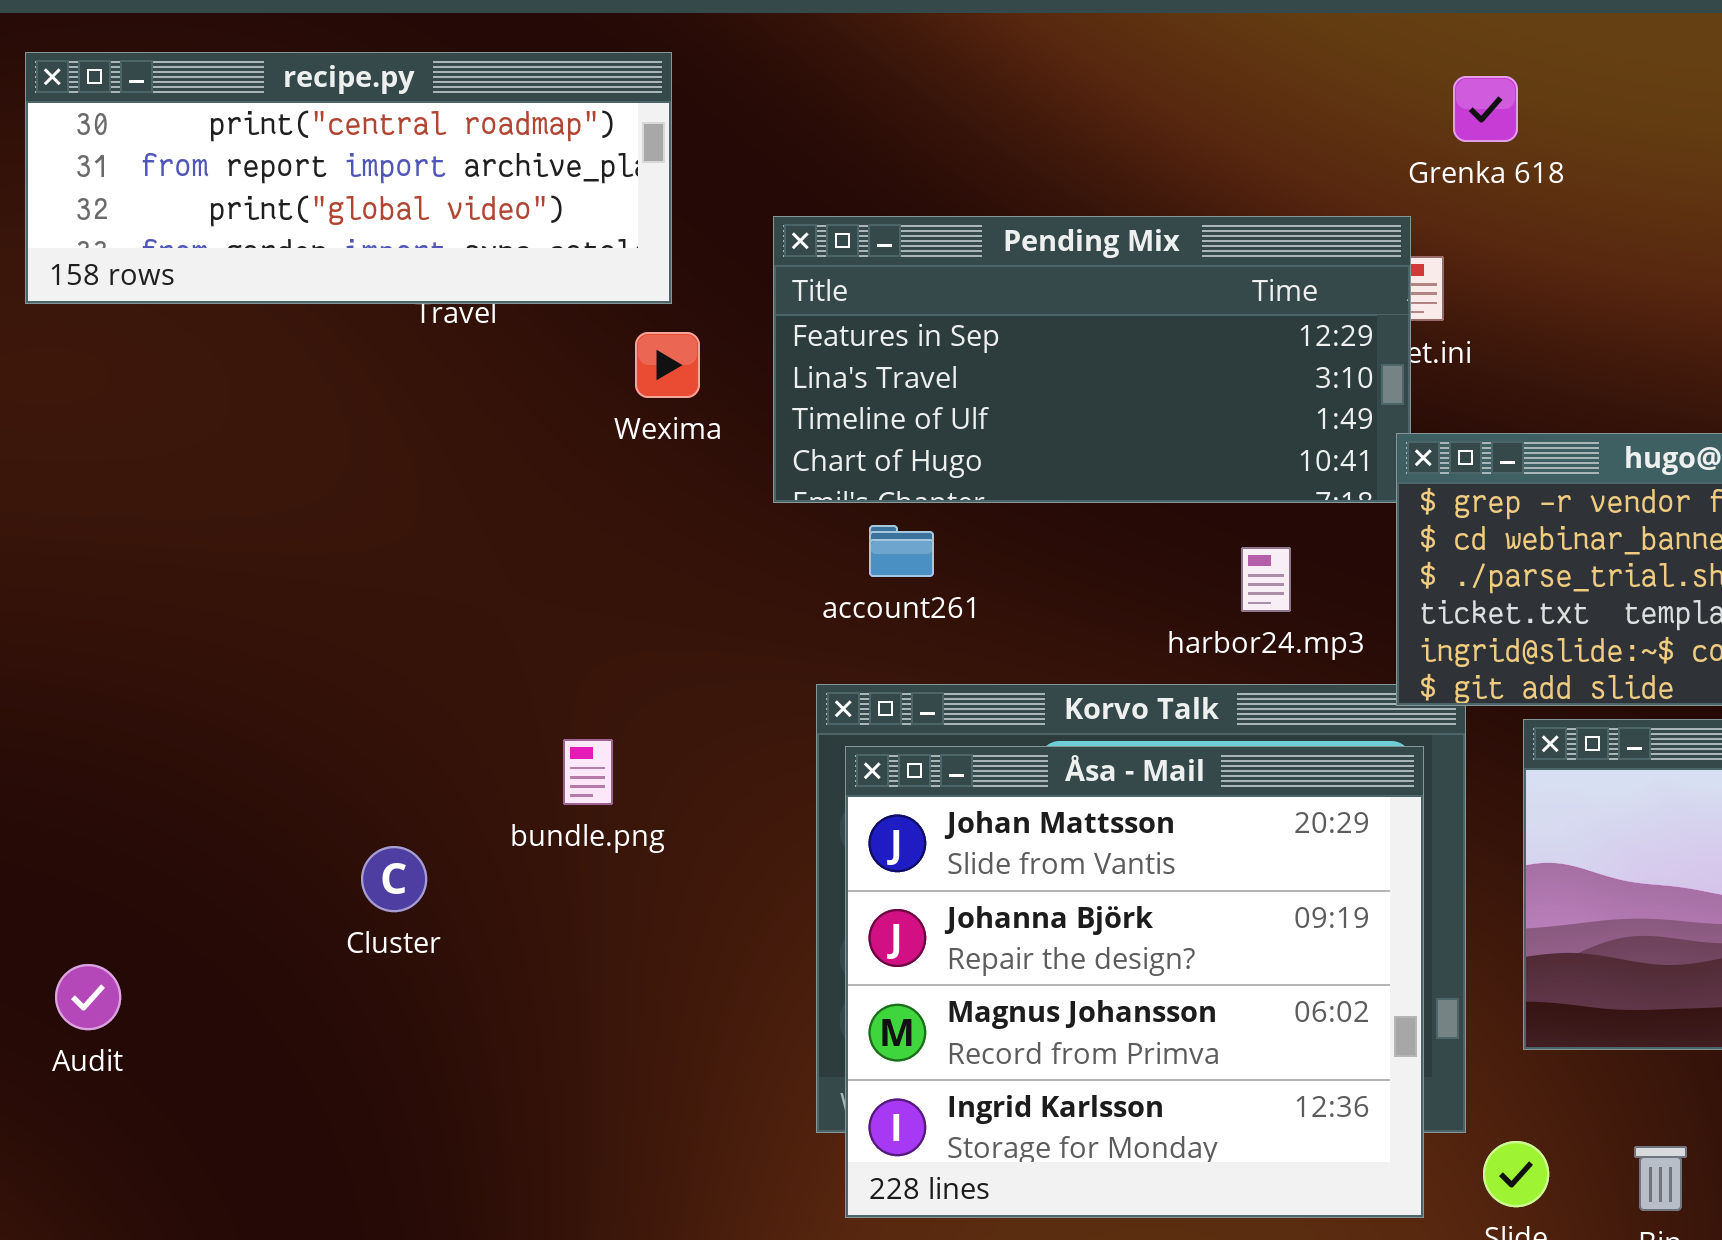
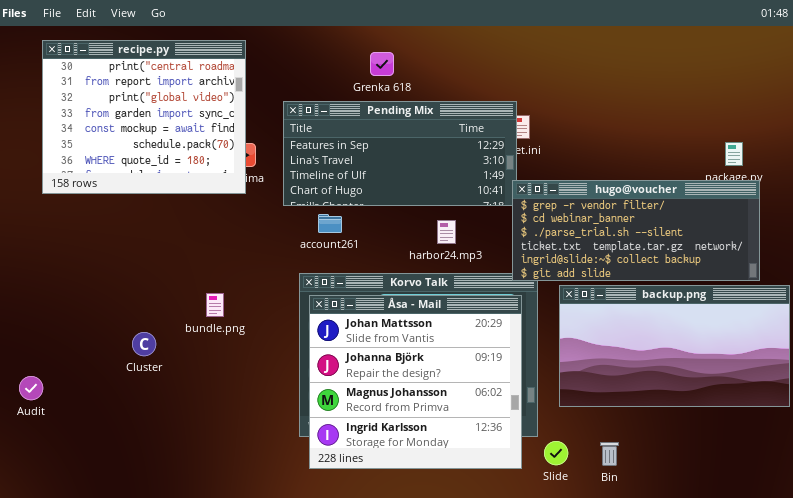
recipe.py: [25,52,672,304] -> [42,40,246,194], resized
Grenka 618: [1453,76,1518,142] -> [370,52,394,76], moved
harbor24.mp3: [1241,547,1291,612] -> [437,220,456,244], moved

